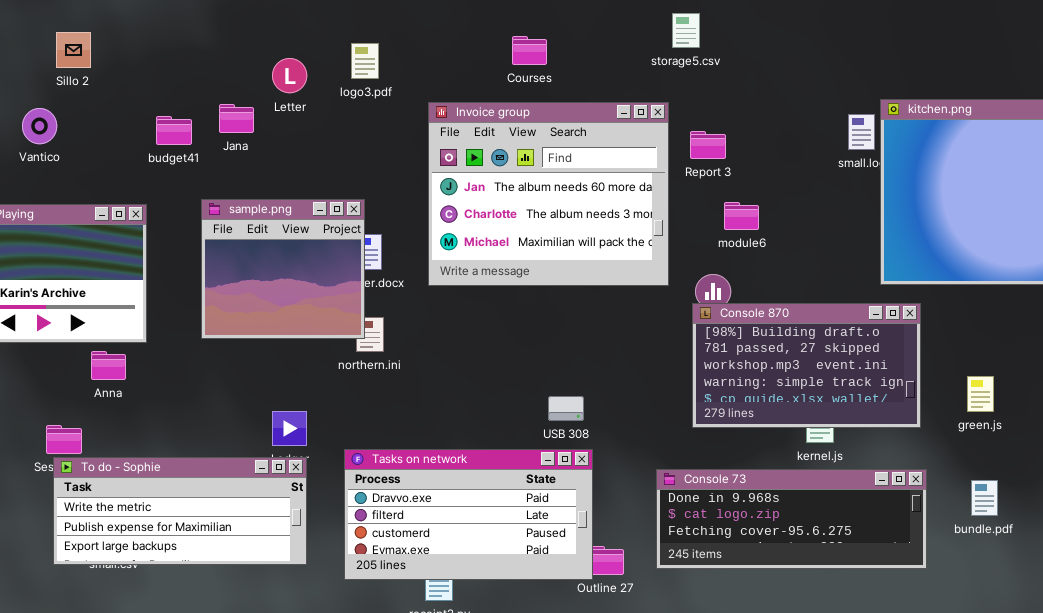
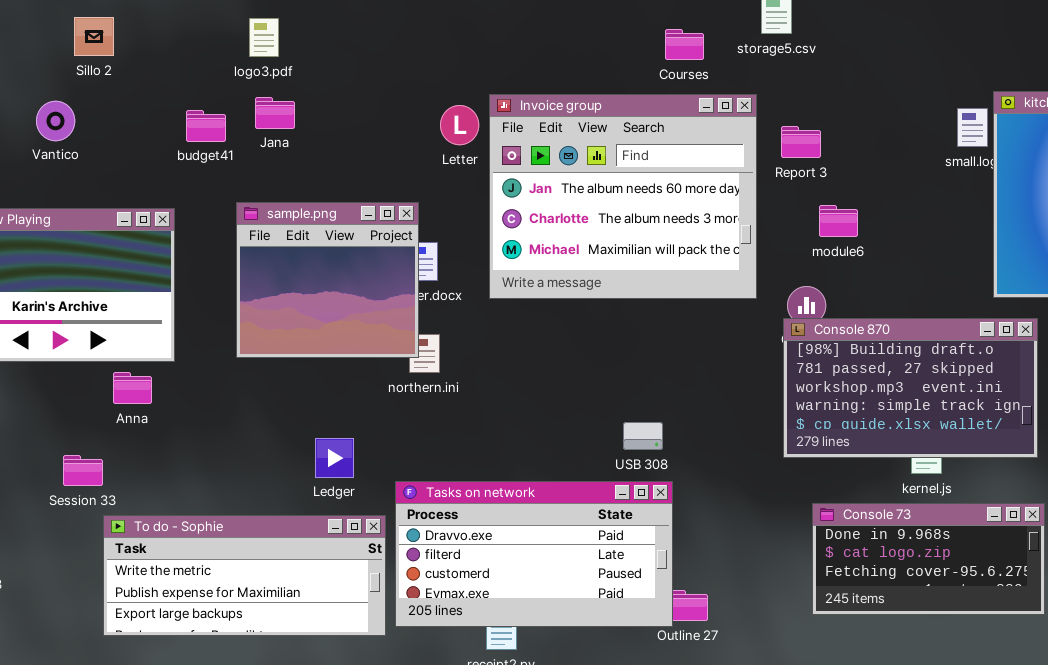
Courses: [512,36,547,65] -> [665,29,704,60], moved
logo3.pdf: [351,43,379,79] -> [249,18,279,57], moved
Letter: [272,58,307,93] -> [440,105,479,145], moved
To do - Sophie: [53,457,307,565] -> [103,515,386,636], moved
Console 73: [656,469,927,569] -> [812,503,1045,615], resized

